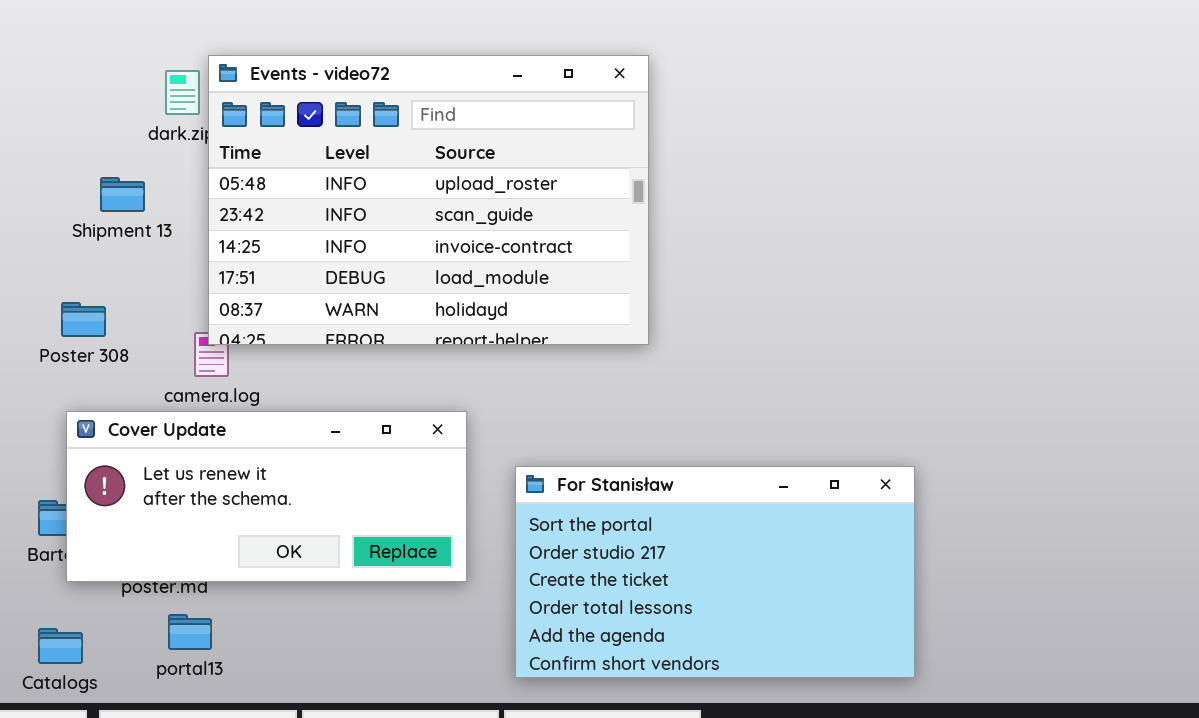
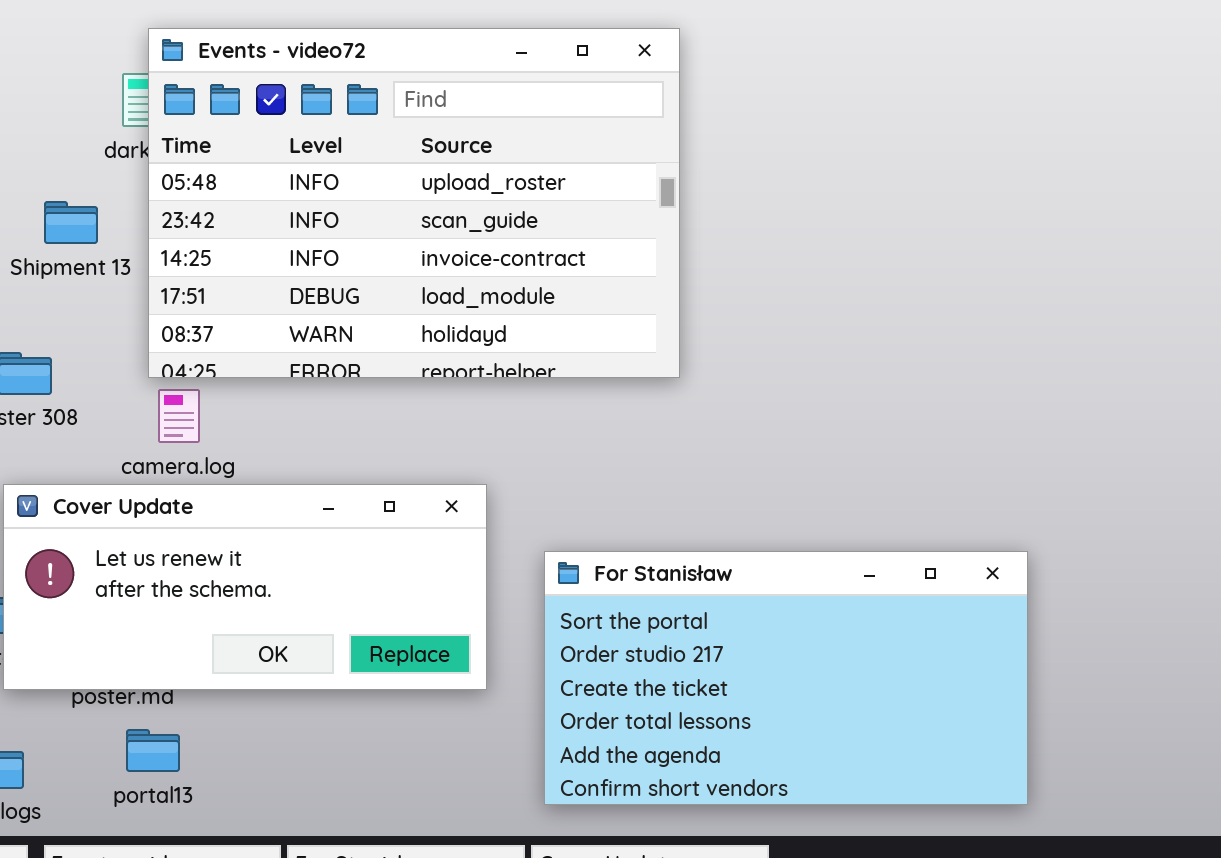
Events - video72: [208,55,649,345] -> [148,28,680,378], moved

